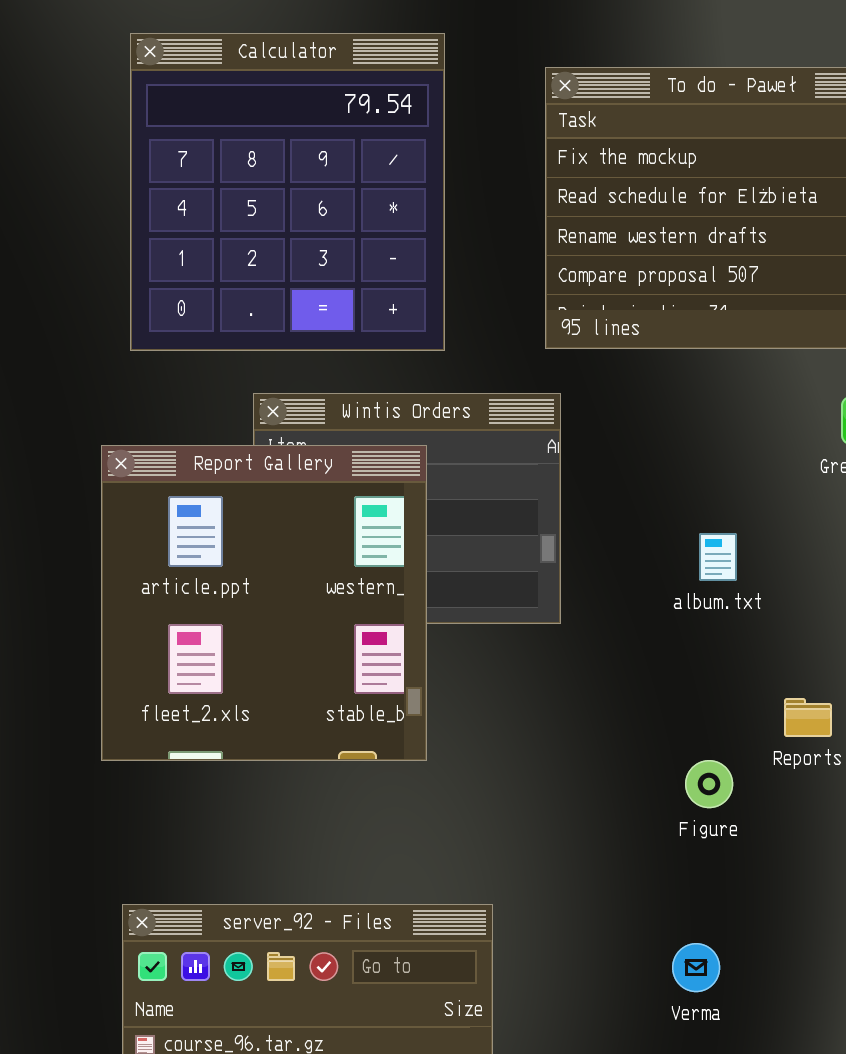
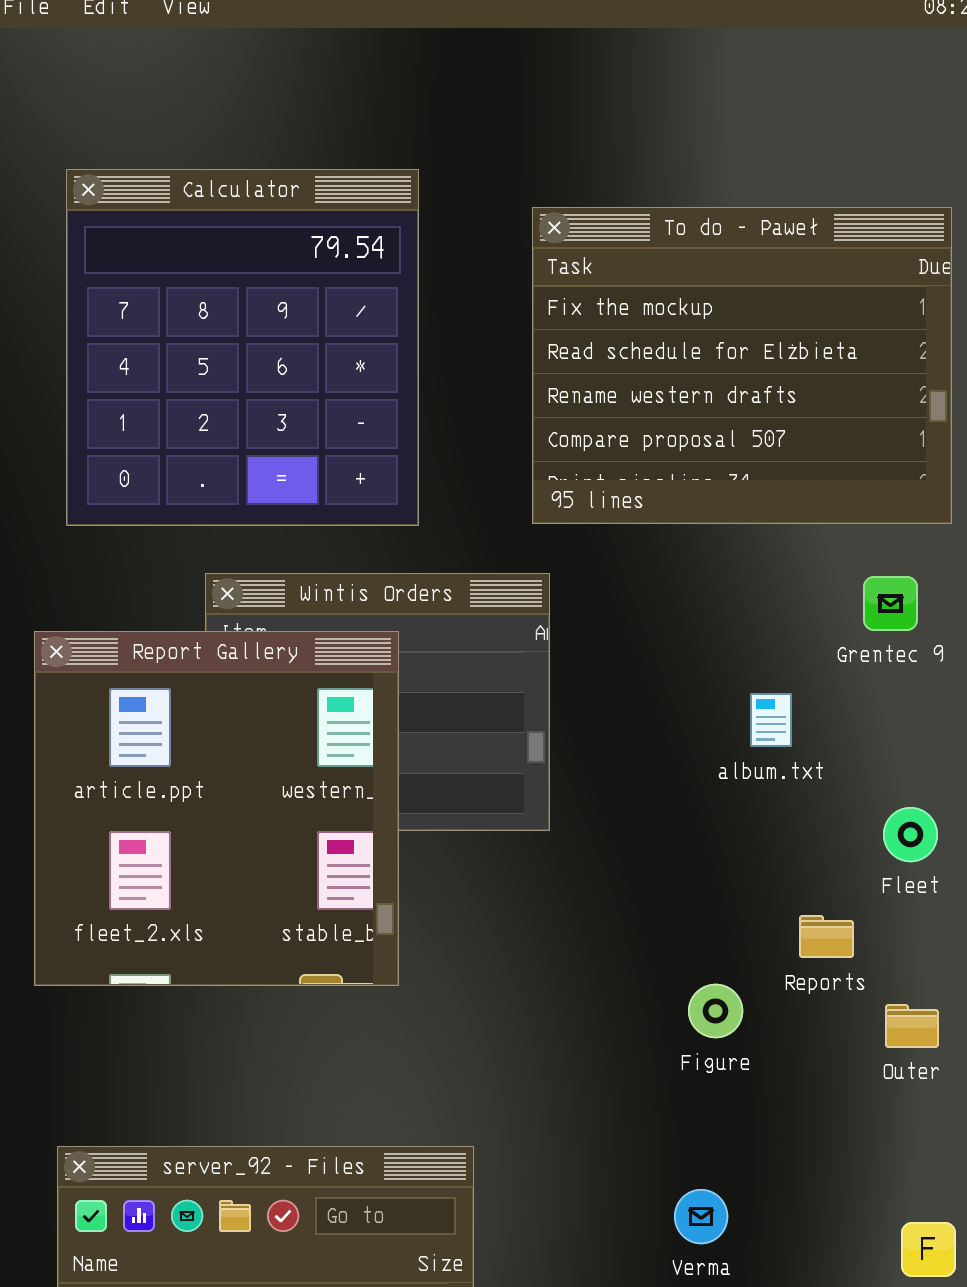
album.txt: [699,533,737,581] -> [750,693,792,747], moved

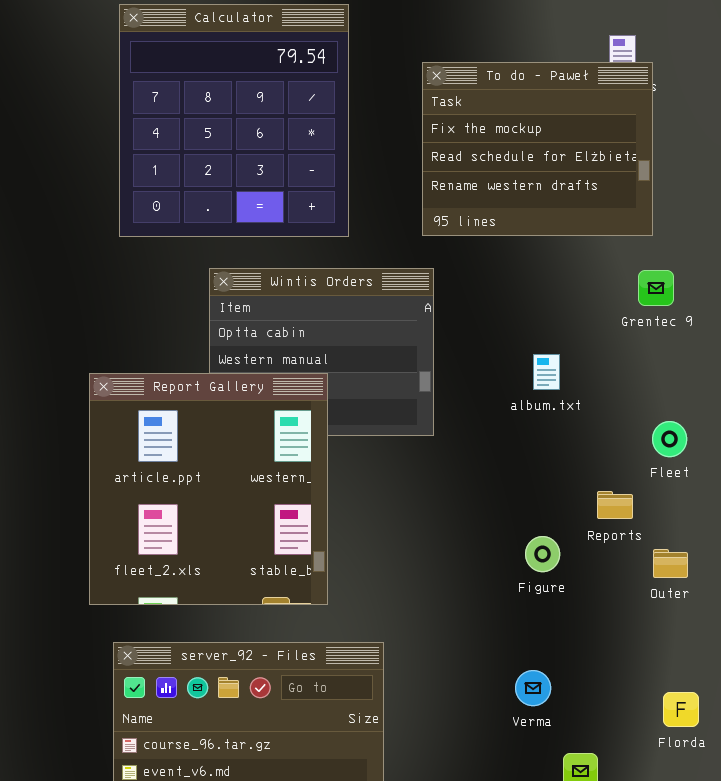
To do - Paweł: [532,207,952,524] -> [422,62,653,236], resized
Report Gallery: [34,631,399,986] -> [89,373,328,605], moved
album.txt: [750,693,792,747] -> [533,354,560,390], moved

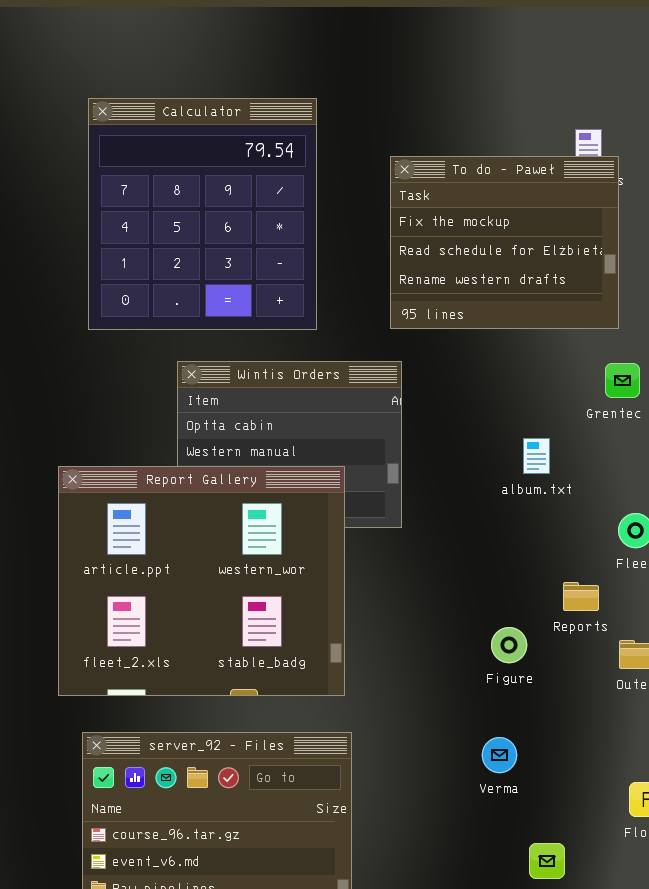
album.txt: [533,354,560,390] -> [523,438,550,474], moved
Report Gallery: [89,373,328,605] -> [58,466,345,696], resized
Verma: [515,670,551,706] -> [482,737,517,773], moved

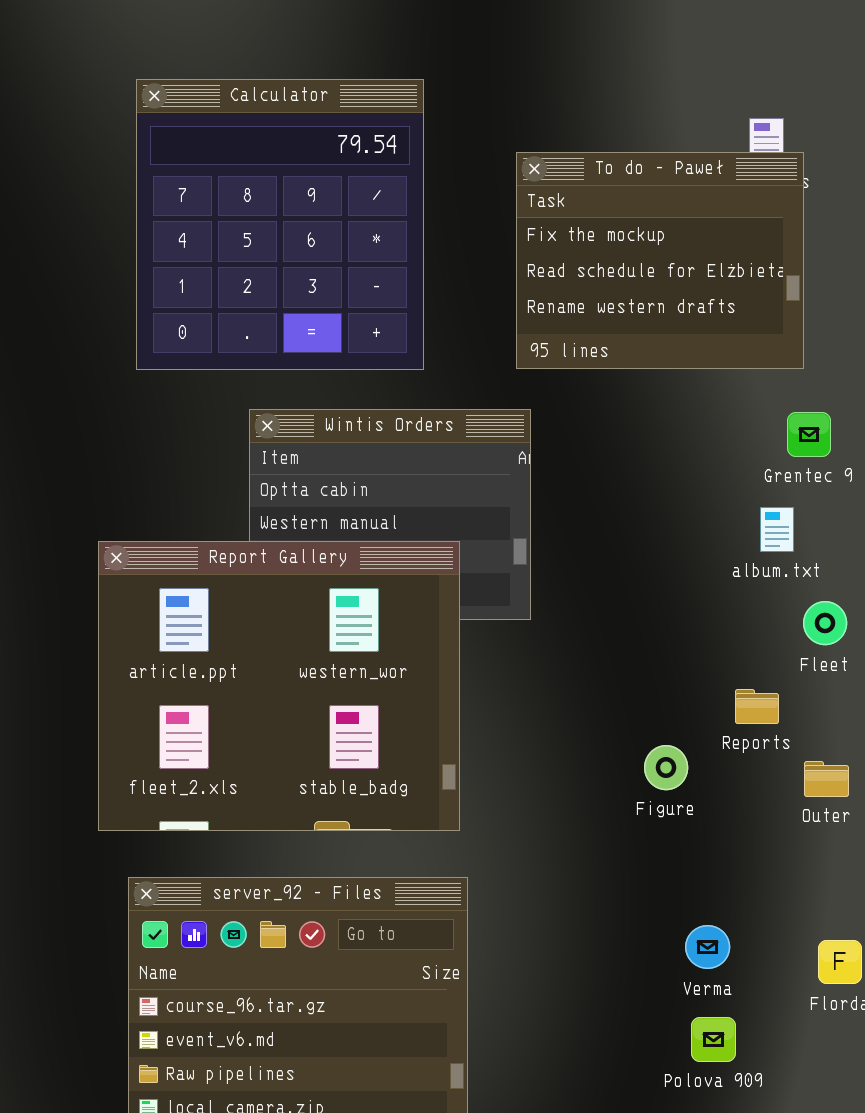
album.txt: [523,438,550,474] -> [760,507,794,552], moved
Verma: [482,737,517,773] -> [685,925,730,969], moved

